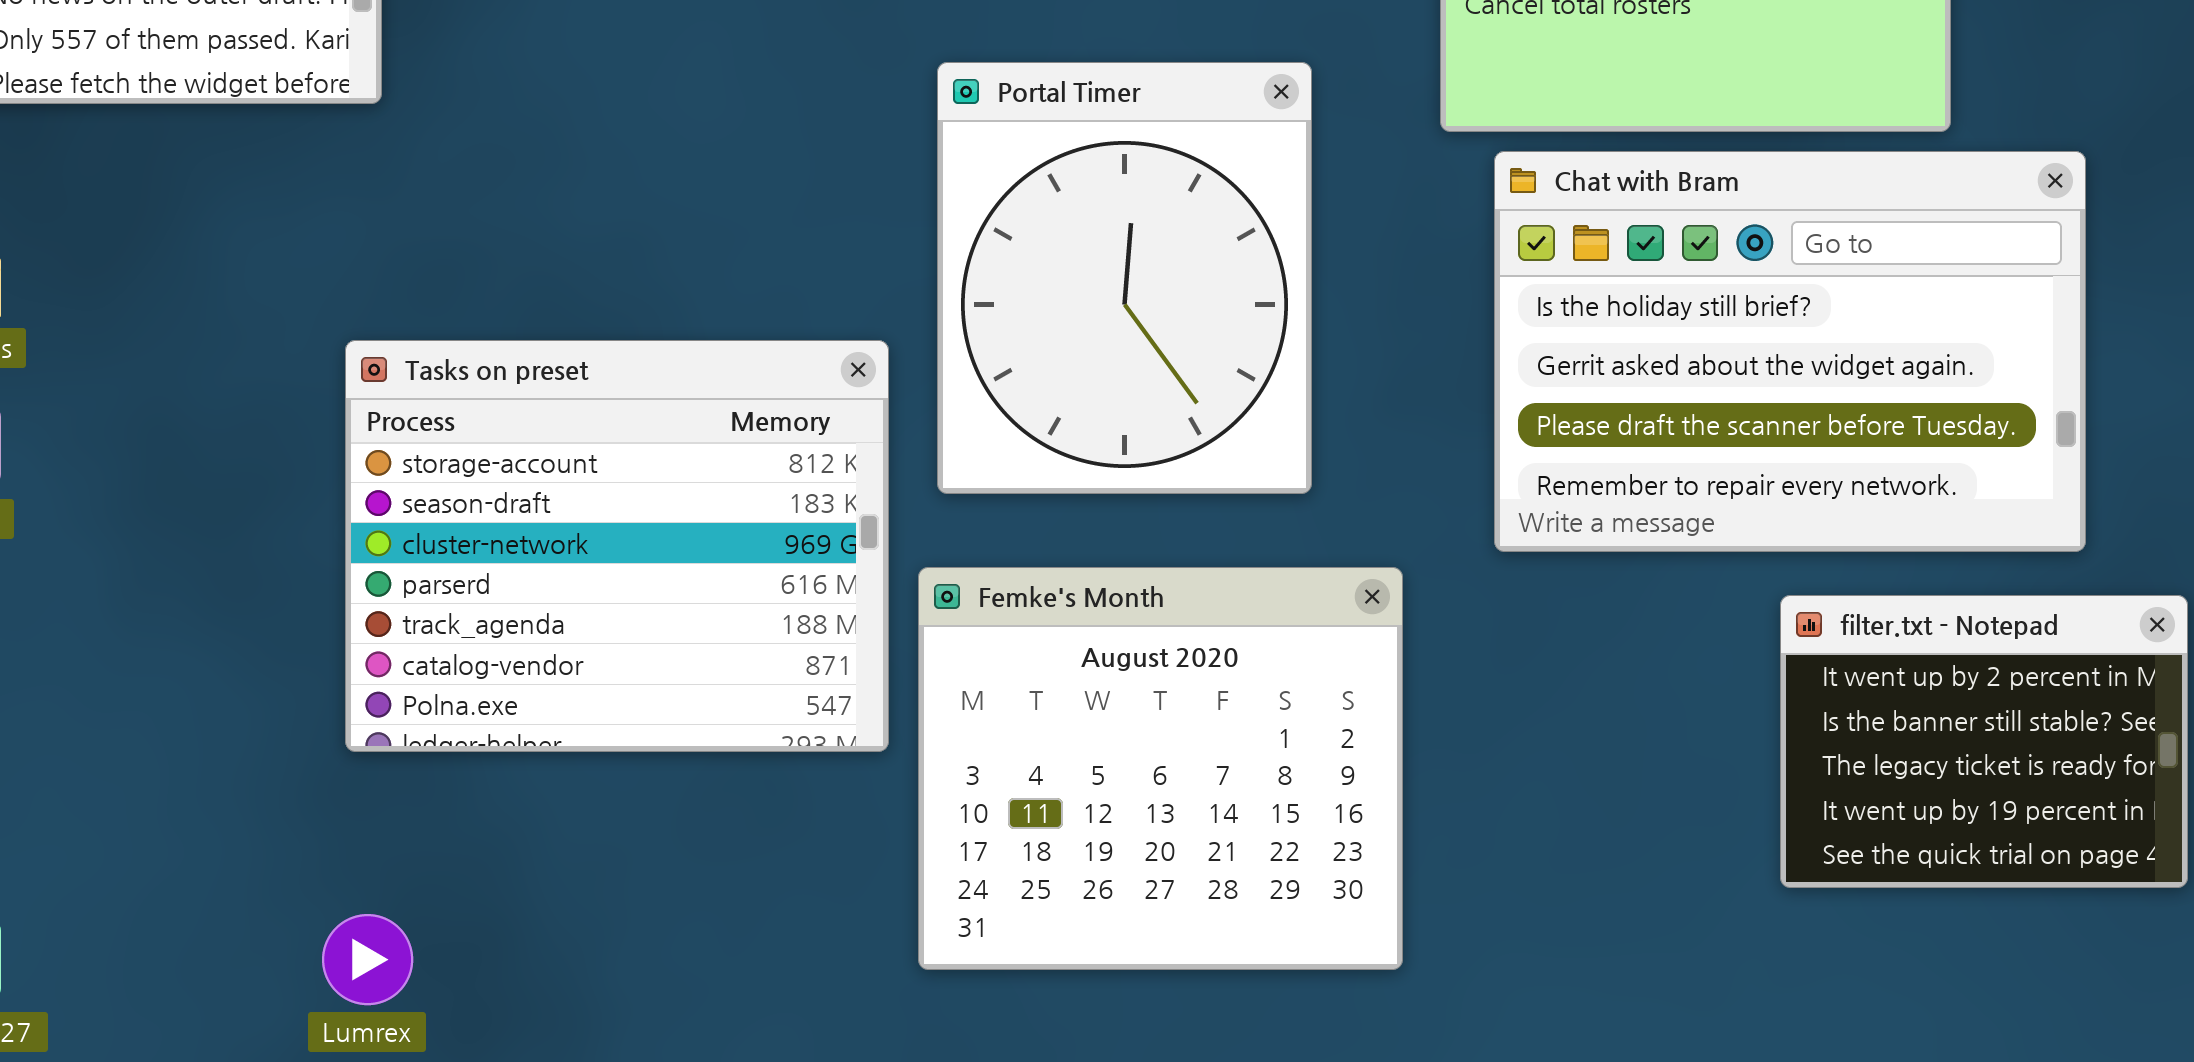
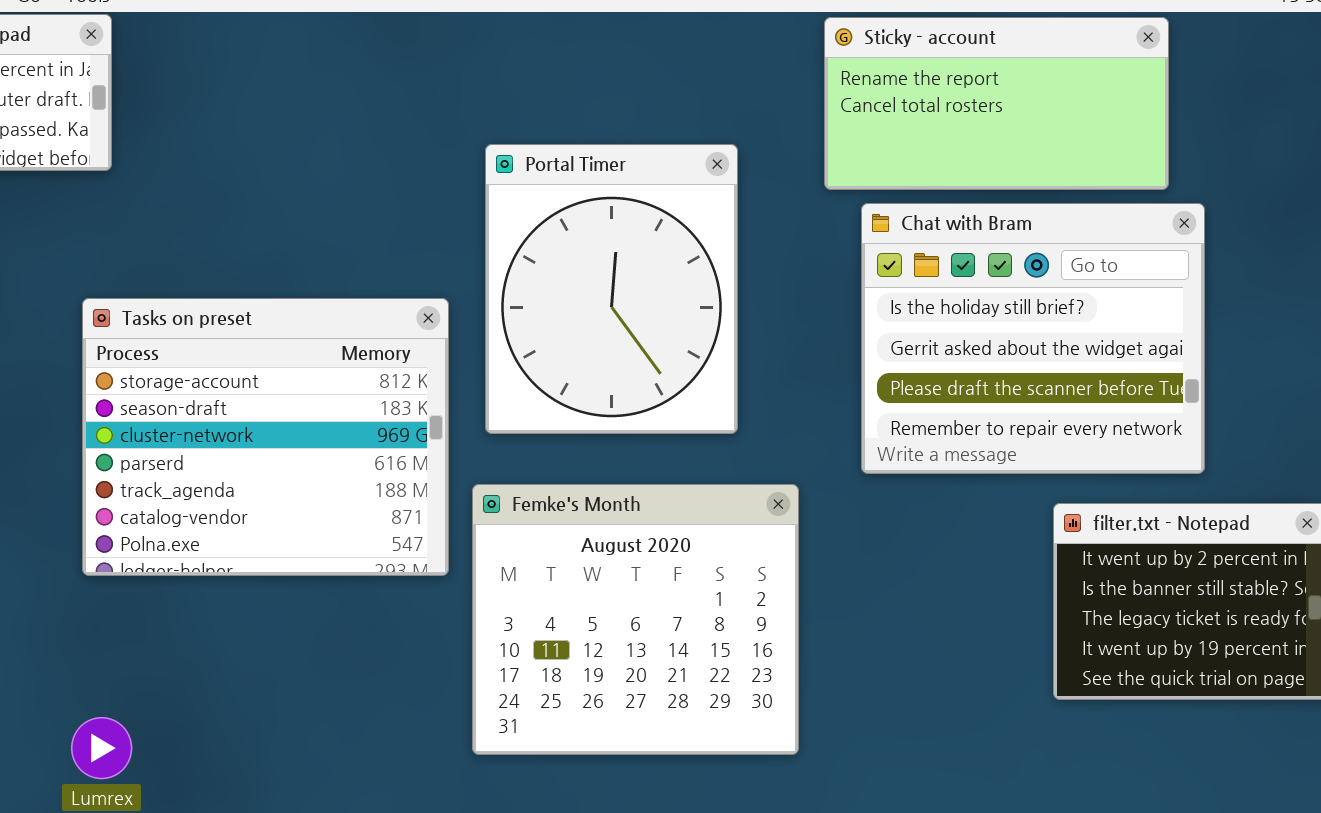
Chat with Bram: [1494,151,2086,552] -> [861,203,1205,474], resized
Tasks on preset: [345,340,889,752] -> [82,298,449,576], moved

